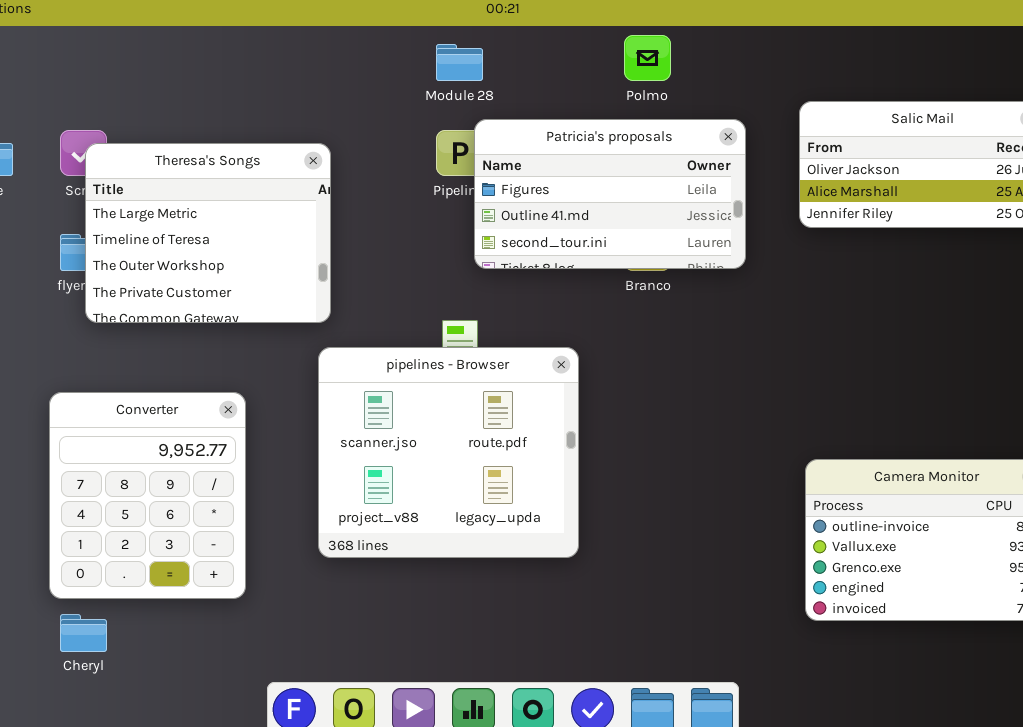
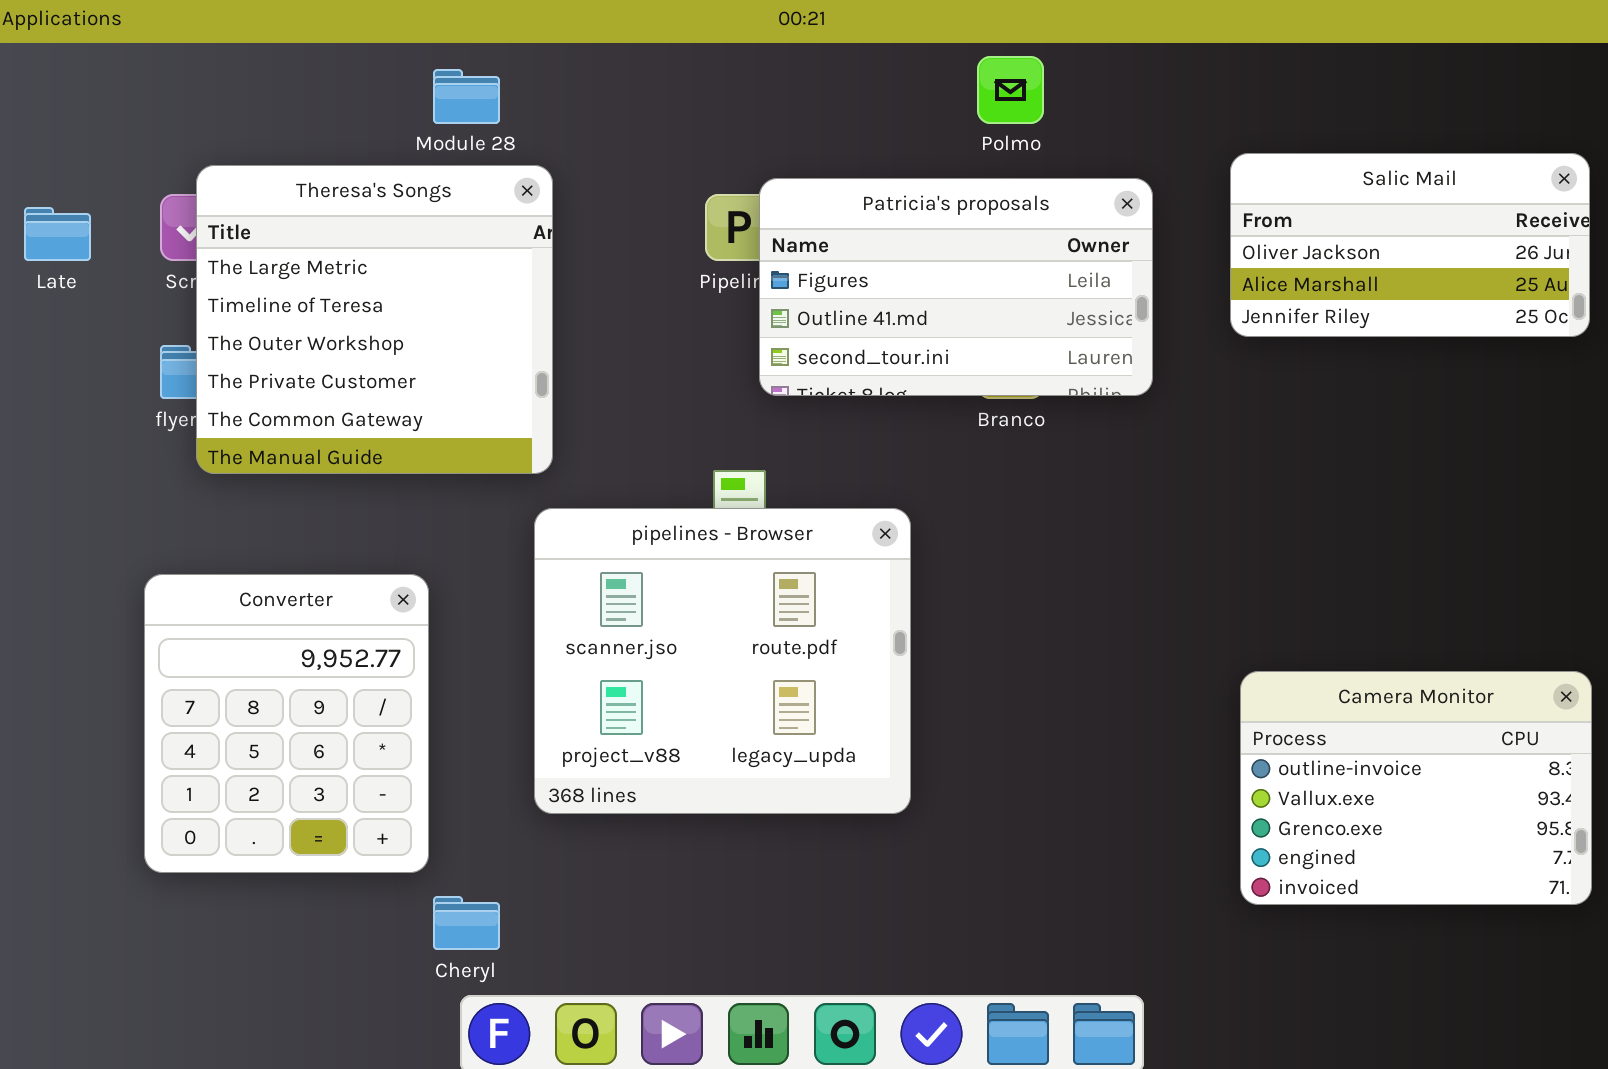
Module 28: [436,44,483,81] -> [433,69,500,124], moved
Theresa's Songs: [85,143,331,323] -> [196,165,553,474], resized
Cheryl: [60,614,107,652] -> [433,896,500,950], moved

